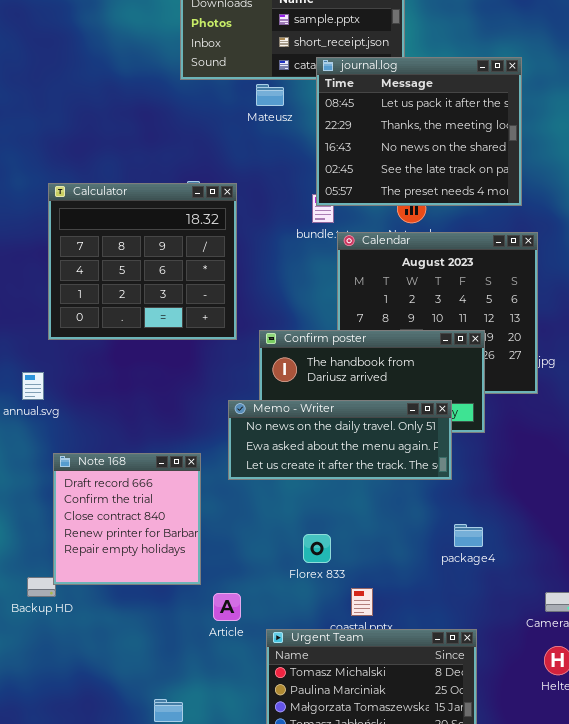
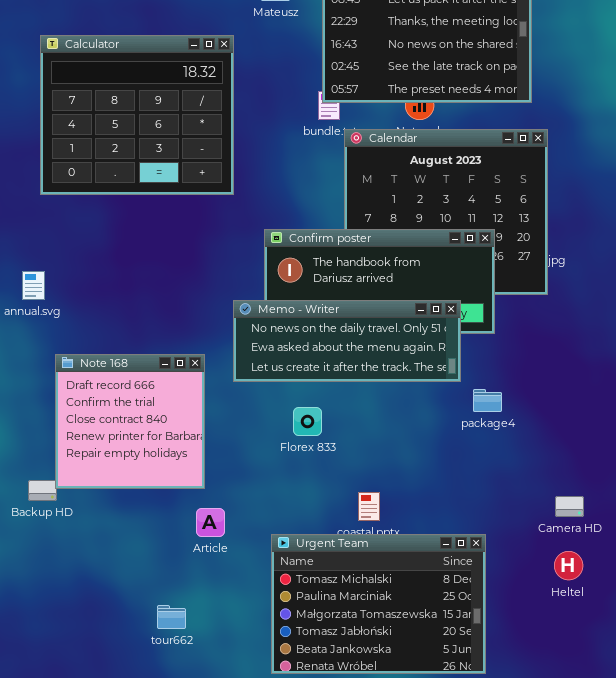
Calculator: [48,183,237,340] -> [40,35,234,195], moved
package4: [454,524,483,547] -> [473,389,502,412], moved
Florex 833: [303,534,331,563] -> [293,407,322,436], moved
Article: [213,593,241,621] -> [196,508,225,537], moved

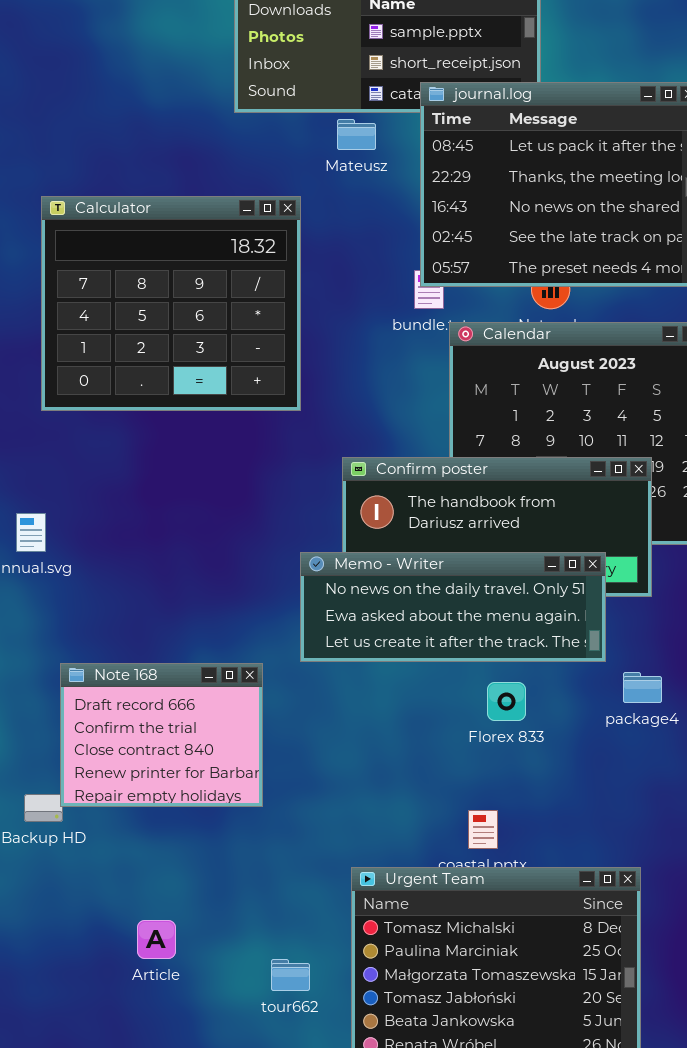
Note 168: [55,354,205,489] -> [60,663,263,807], resized
Florex 833: [293,407,322,436] -> [487,682,526,721], moved
Article: [196,508,225,537] -> [137,920,176,959], moved
tour662: [157,605,186,629] -> [271,959,310,991], moved

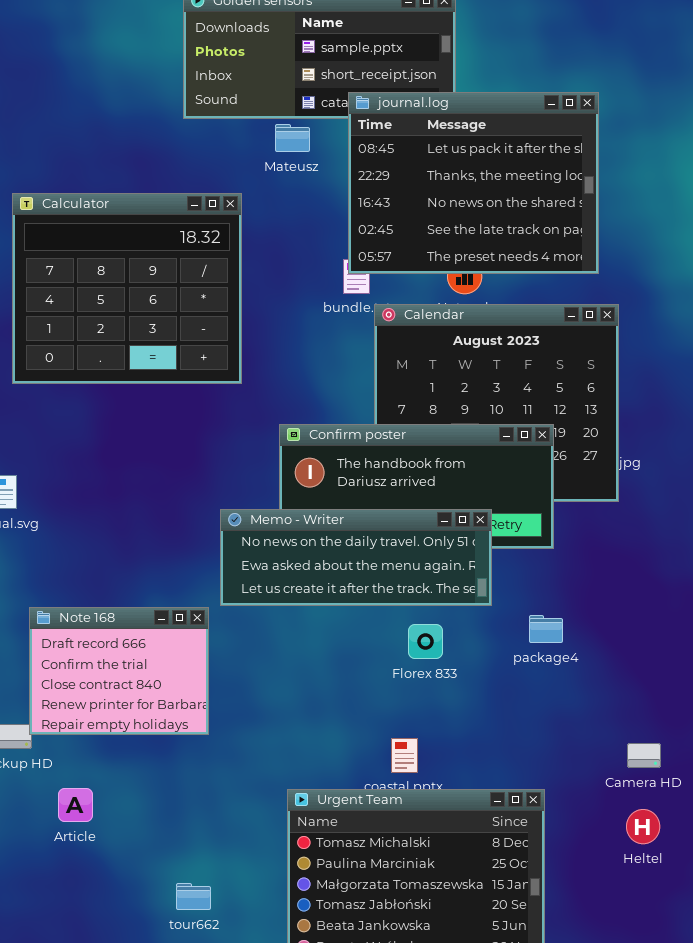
Memo - Writer: [300,552,606,662] -> [220,509,492,606], moved
Article: [137,920,176,959] -> [58,788,93,822], moved
tour662: [271,959,310,991] -> [176,883,211,910], moved

